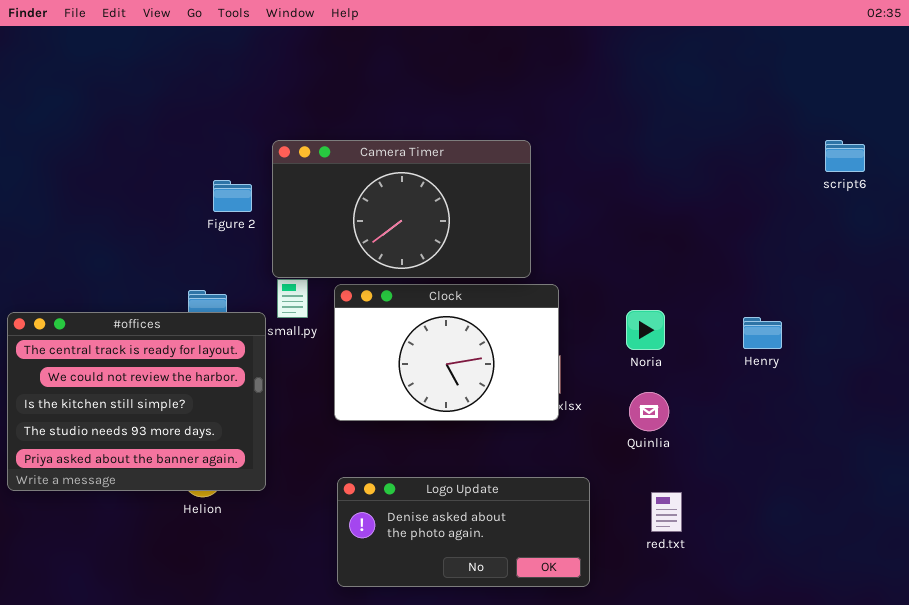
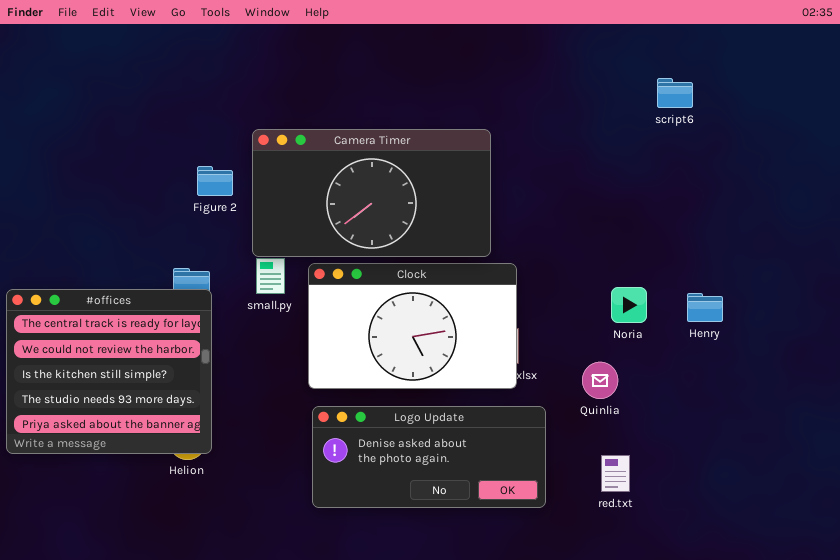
script6: [825,140,865,172] -> [657,78,693,108], moved
Noria: [626,310,665,350] -> [611,287,647,323], moved
#offices: [7,312,266,491] -> [6,289,212,454], resized
Logo Update: [337,477,590,587] -> [312,406,546,508], moved

